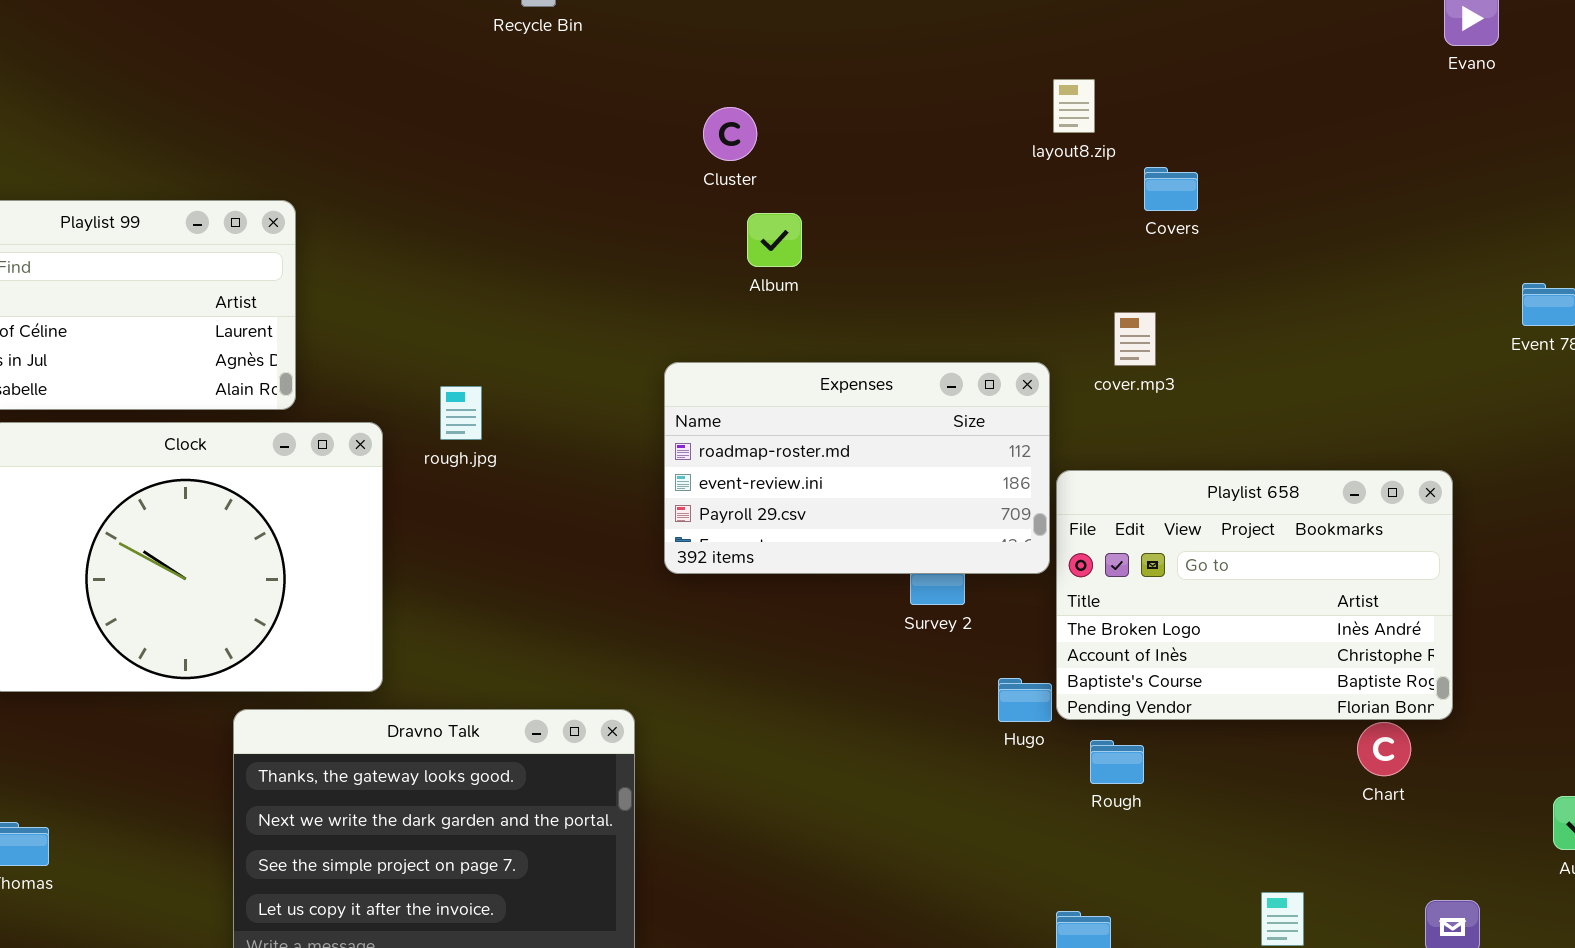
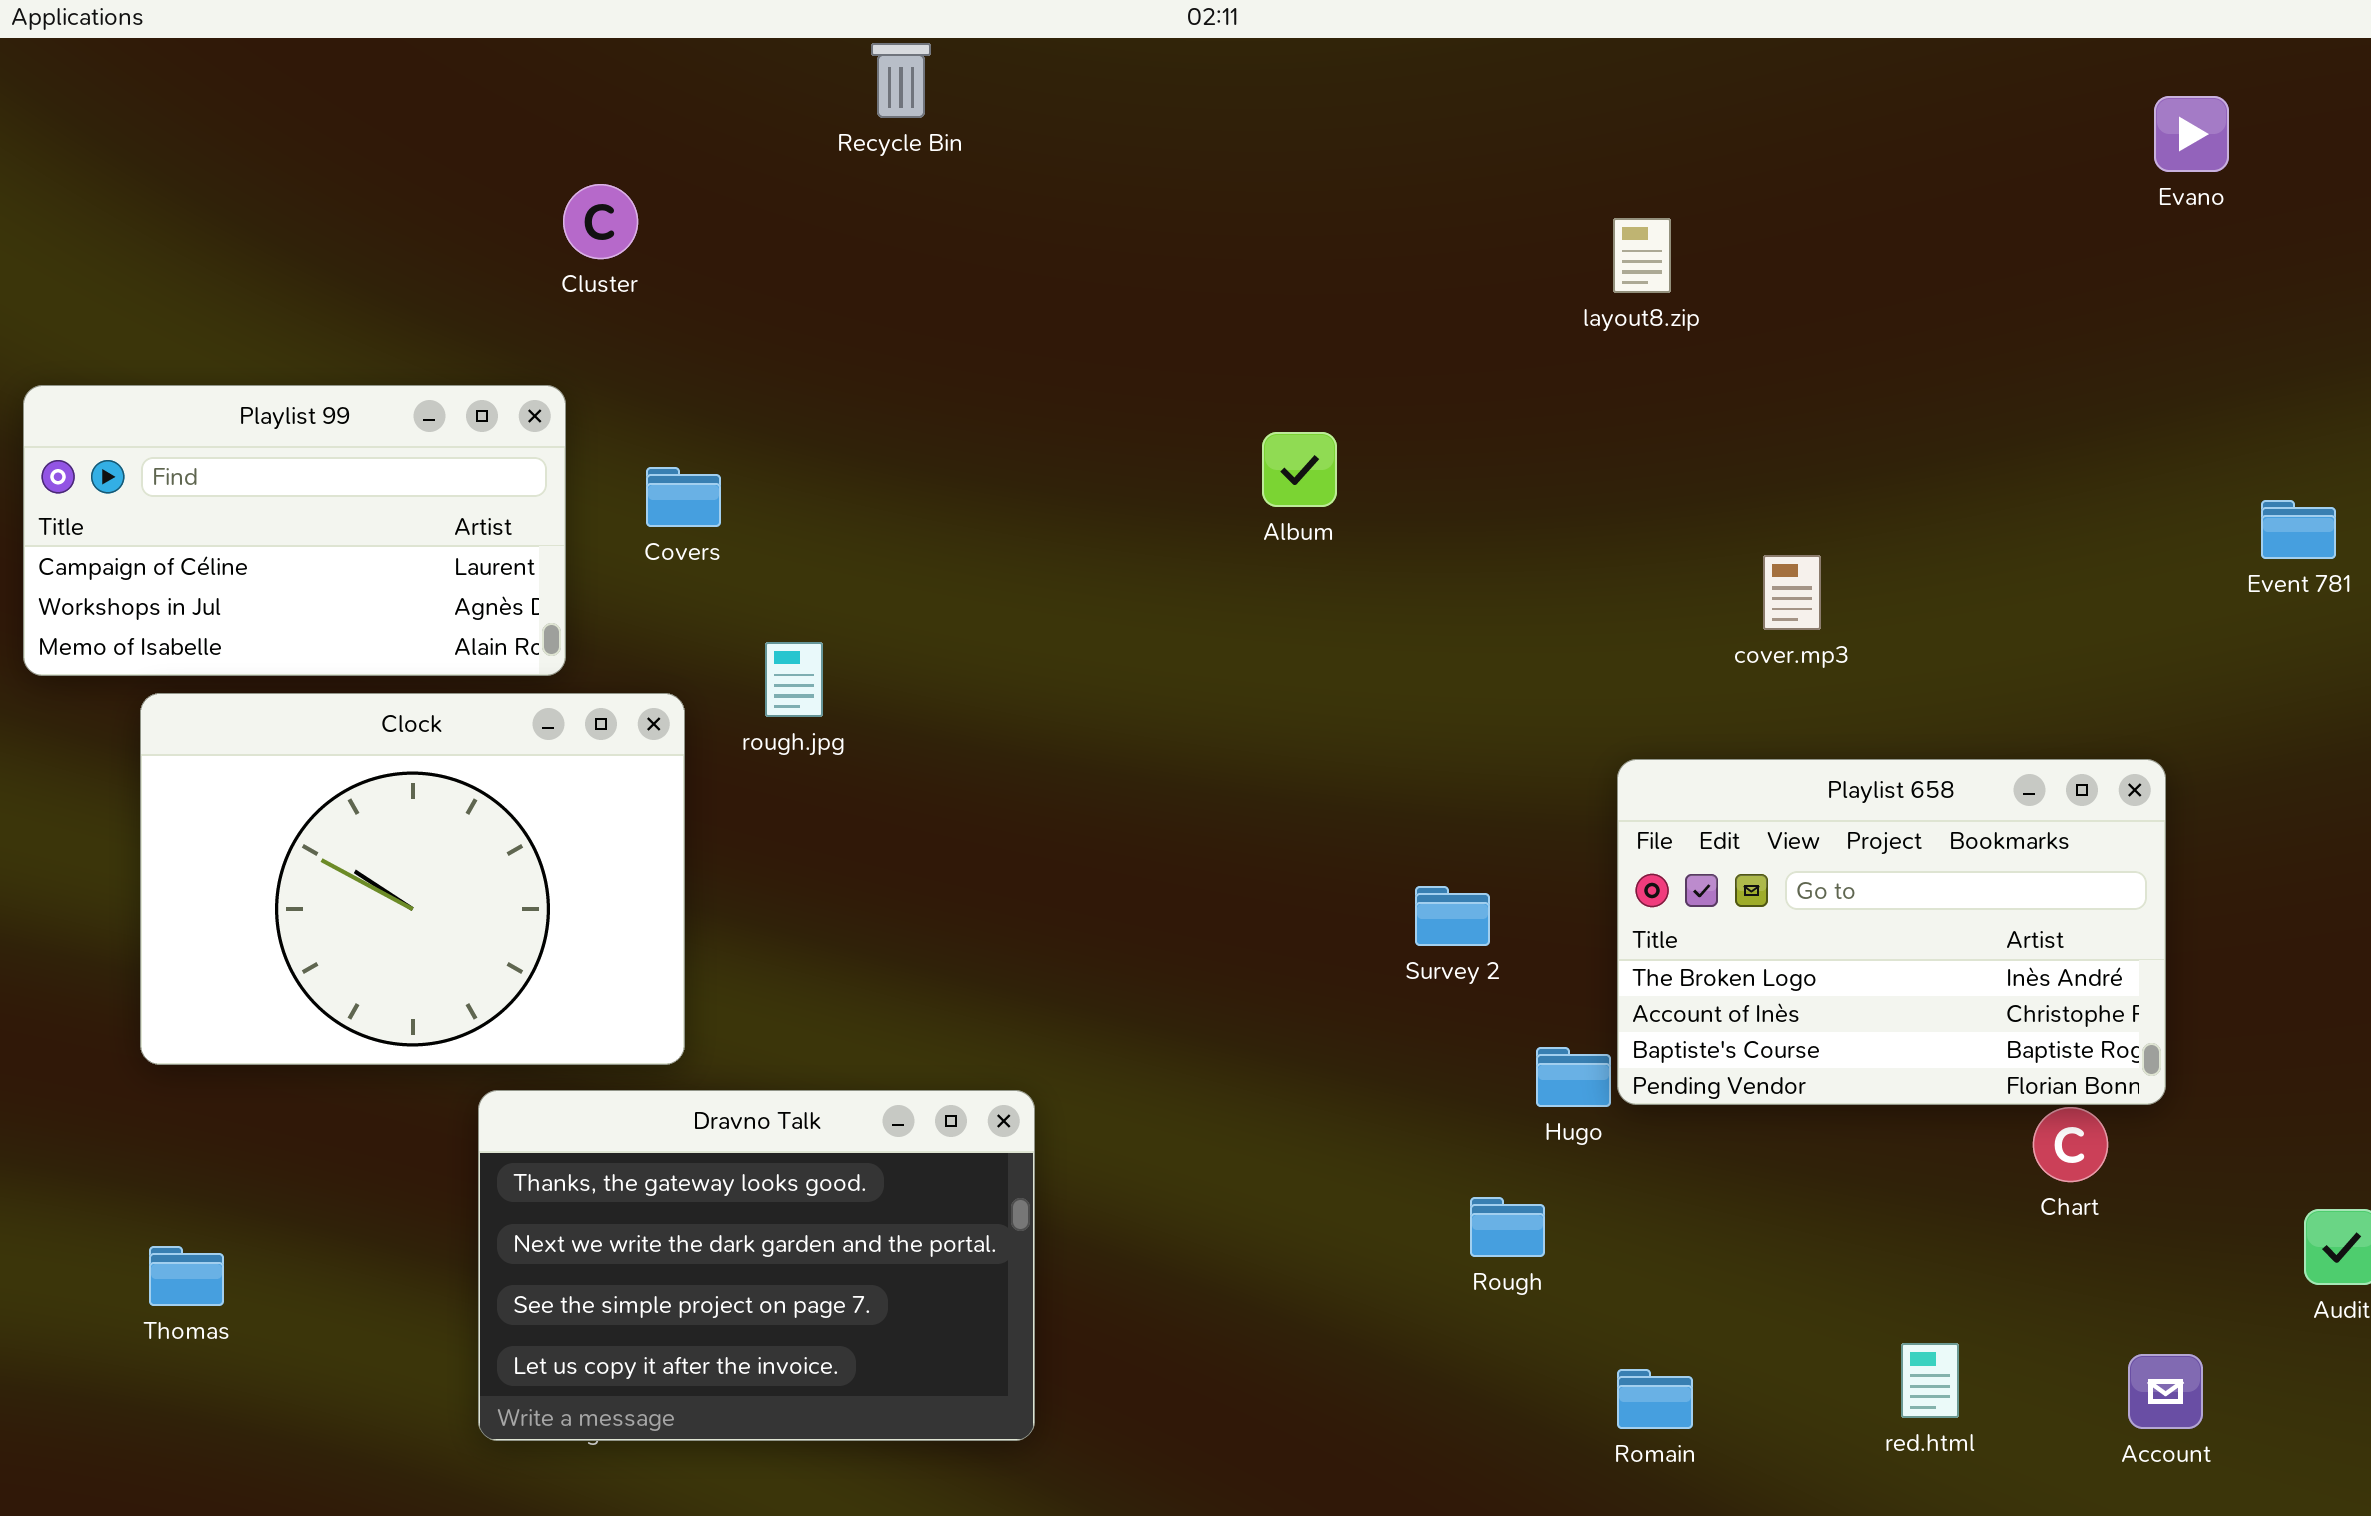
Cluster: [703,107,757,161] -> [563,184,638,259], moved
Covers: [1144,167,1198,211] -> [646,467,721,527], moved
Album: [747,213,802,267] -> [1262,432,1337,507], moved
cover.mp3: [1114,312,1156,366] -> [1763,555,1821,630], moved
Expenses: [664,362,1050,574] -> none, closed
Rough: [1090,740,1144,784] -> [1470,1197,1545,1257], moved

